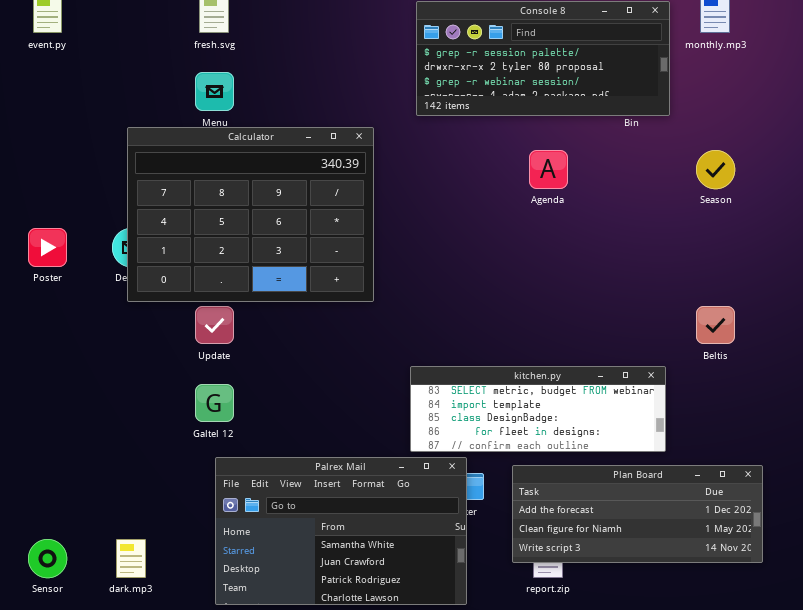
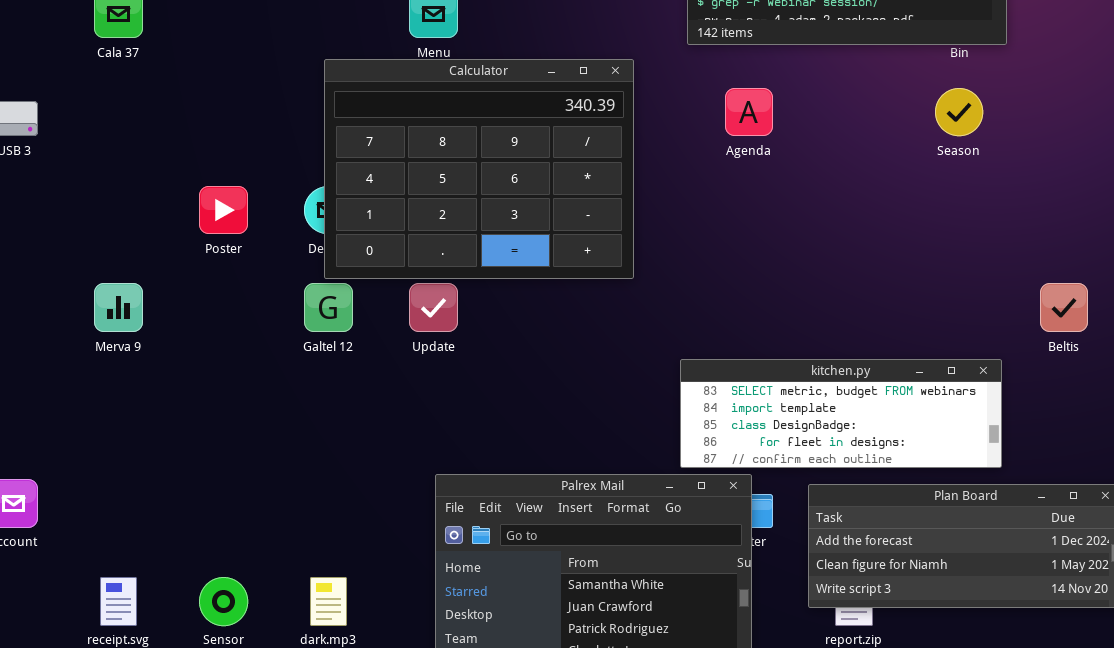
Agenda: [529,150,568,189] -> [725,88,773,136], moved
Season: [696,150,735,189] -> [935,88,983,136], moved
Galtel 12: [195,384,234,422] -> [304,283,353,332], moved

